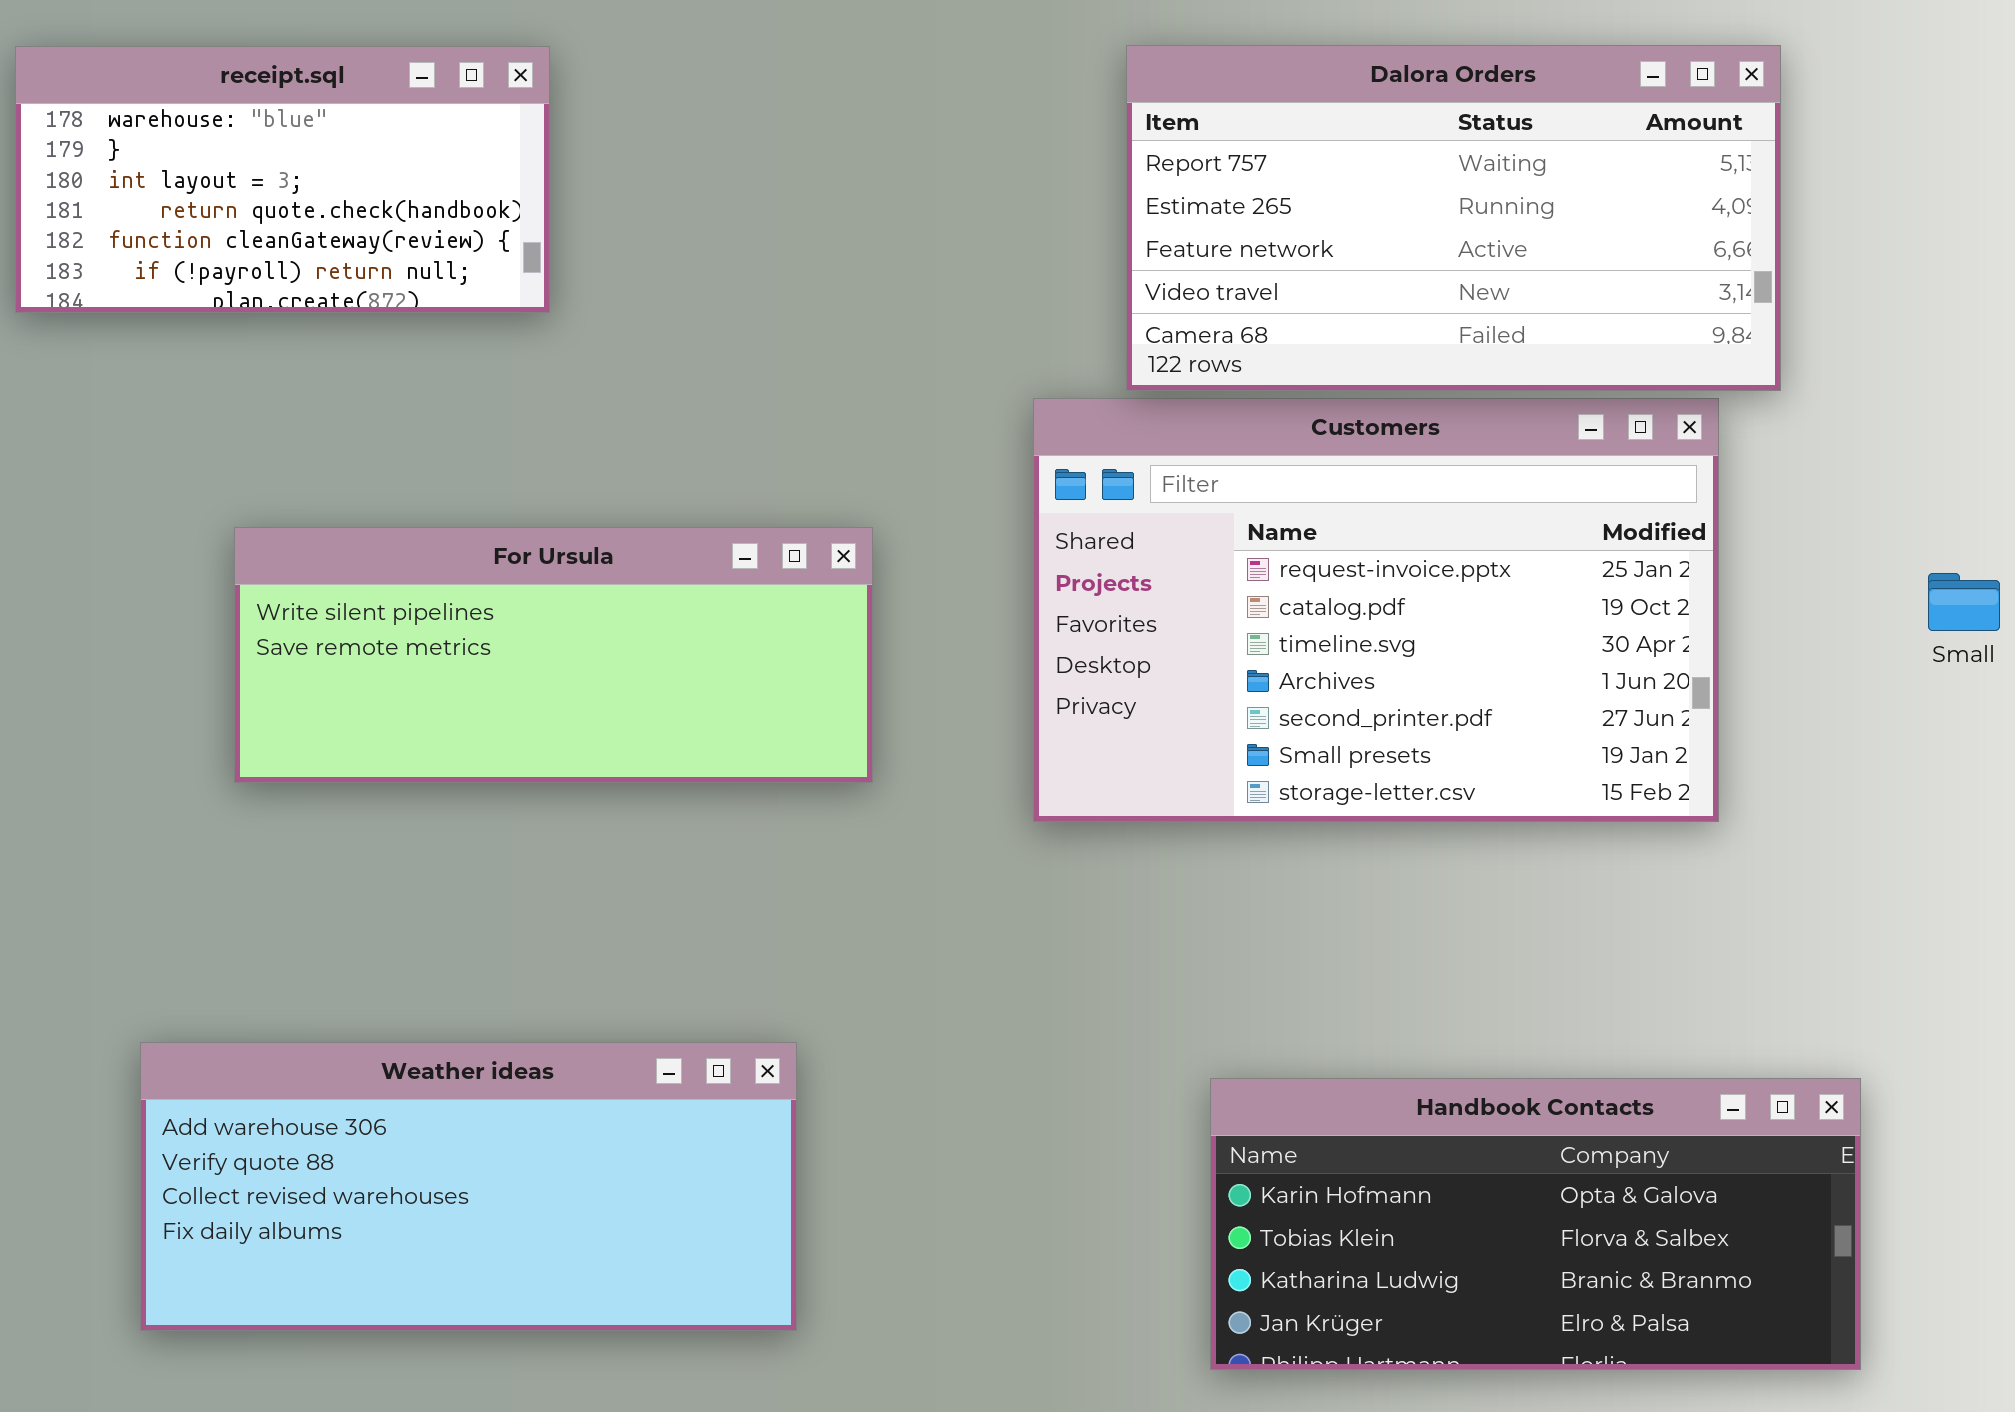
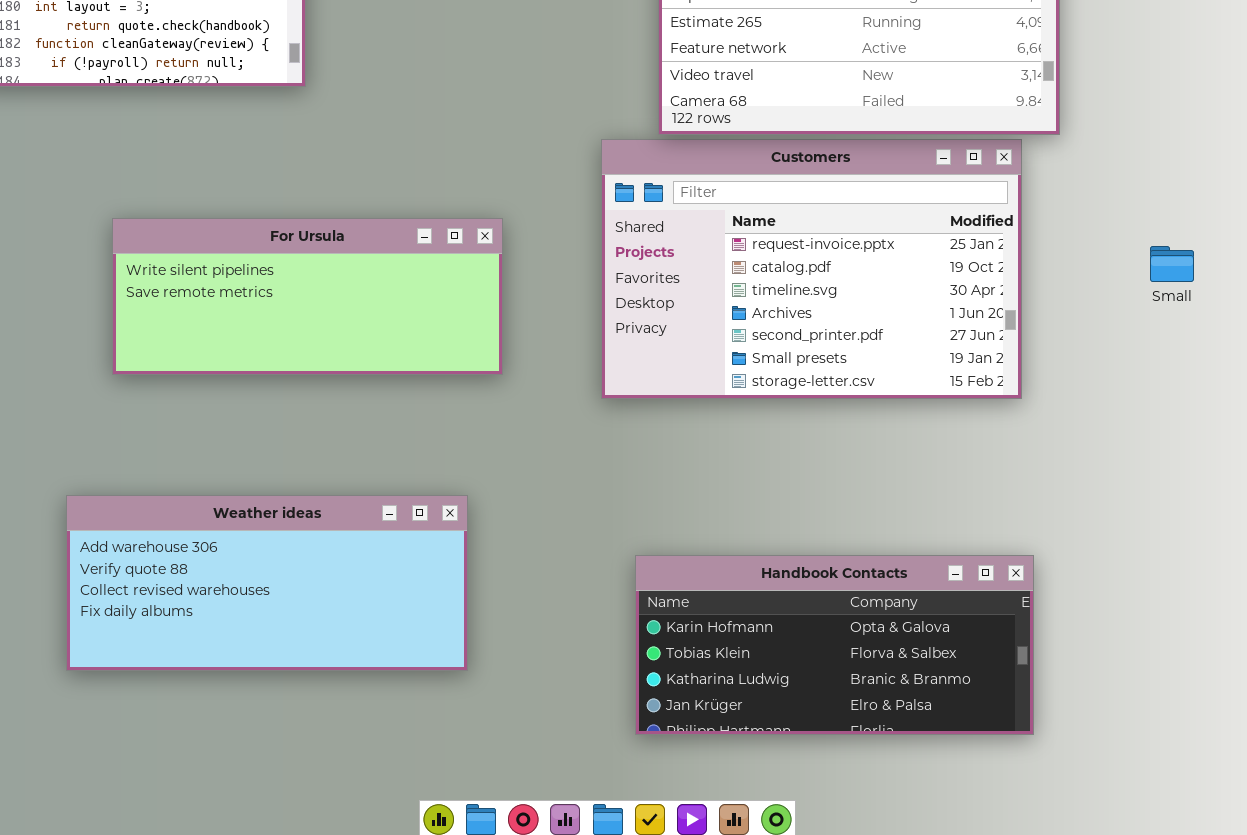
Weather ideas: [140,1042,797,1331] -> [66,495,468,671], moved
Handbook Contacts: [1210,1078,1861,1370] -> [635,555,1034,735], moved

